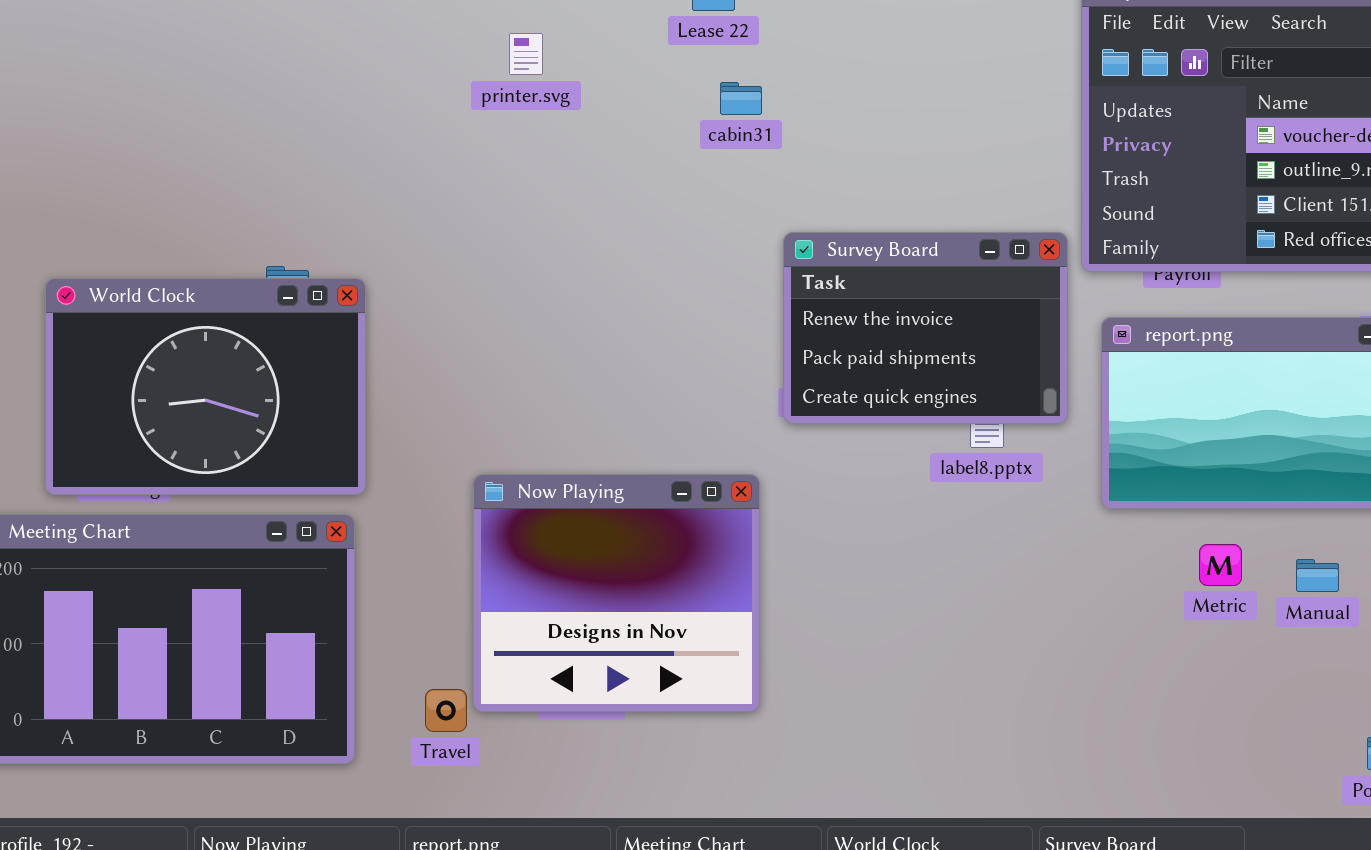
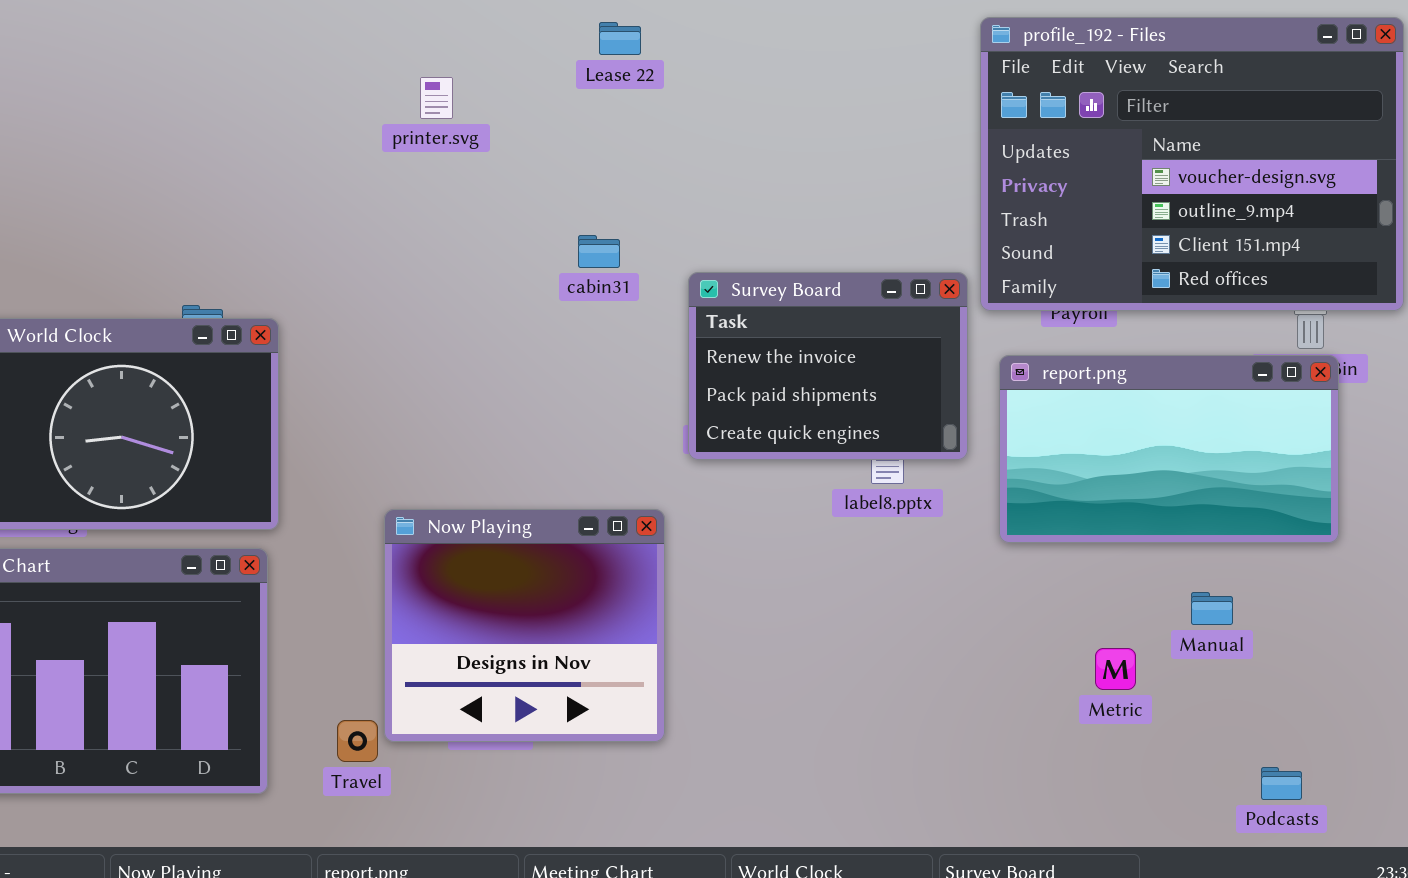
cabin31: [720,82,762,115] -> [578,235,620,268], moved
Metric: [1199,544,1242,586] -> [1095,648,1136,690], moved

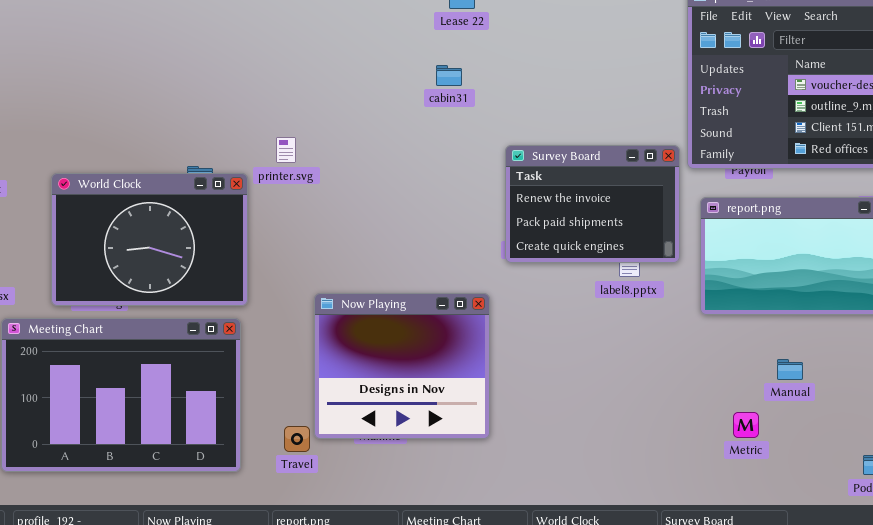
printer.svg: [420,77,453,119] -> [276,137,296,163], moved
cabin31: [578,235,620,268] -> [436,65,462,86], moved
Manual: [1191,592,1233,625] -> [777,359,803,380], moved
Metric: [1095,648,1136,690] -> [733,412,759,438], moved

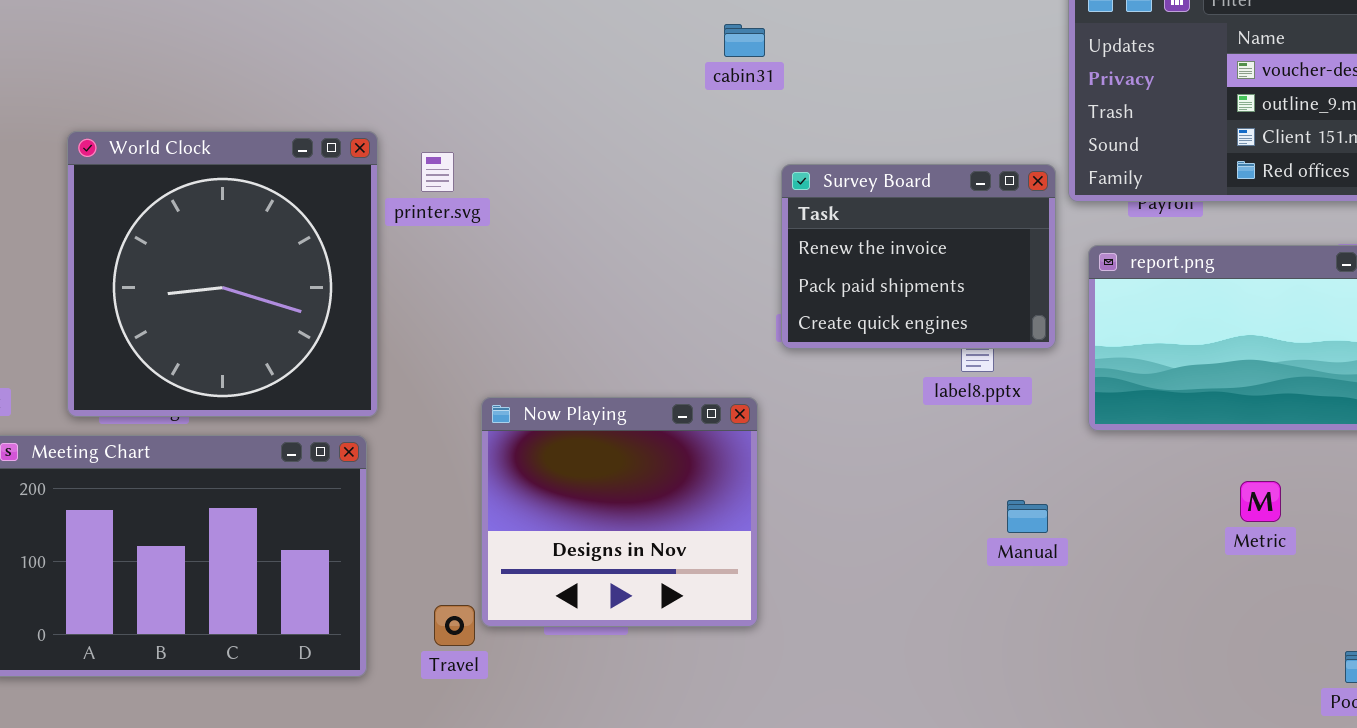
cabin31: [436,65,462,86] -> [724,24,765,57], moved
World Clock: [51,173,248,306] -> [67,131,378,417], resized
Manual: [777,359,803,380] -> [1007,500,1048,533], moved
Metric: [733,412,759,438] -> [1240,481,1281,522], moved

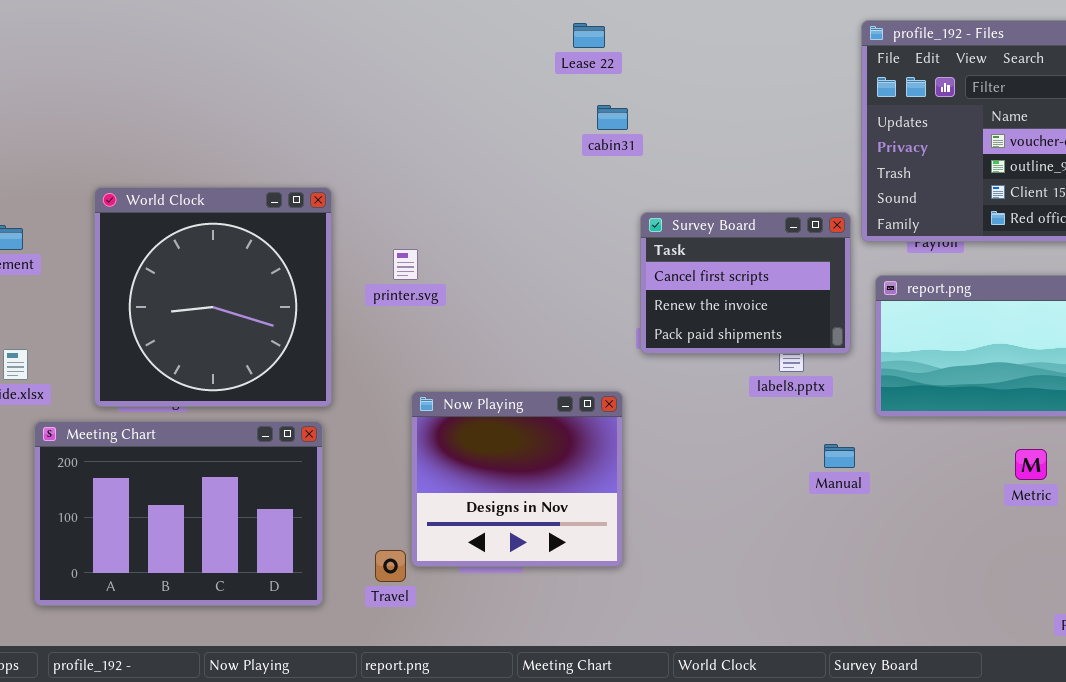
printer.svg: [421,152,454,192] -> [393,249,418,280], moved
Survey Board: [781,164,1056,349] -> [640,212,851,354], scrolled up 1 row
Metric: [1240,481,1281,522] -> [1015,449,1047,480], moved
Manual: [1007,500,1048,533] -> [824,444,855,468], moved

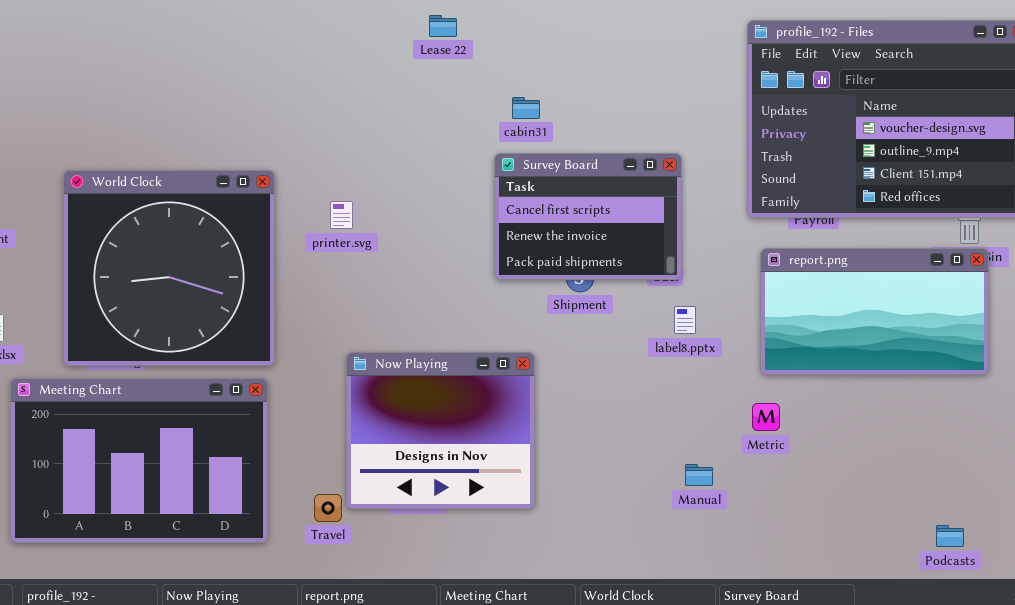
Lease 22: [573,23,605,48] -> [429,15,457,37], moved
Survey Board: [640,212,851,354] -> [494,153,682,280], moved
printer.svg: [393,249,418,280] -> [330,201,353,229], moved
Manual: [824,444,855,468] -> [685,464,713,486], moved
Metric: [1015,449,1047,480] -> [752,403,780,431], moved

